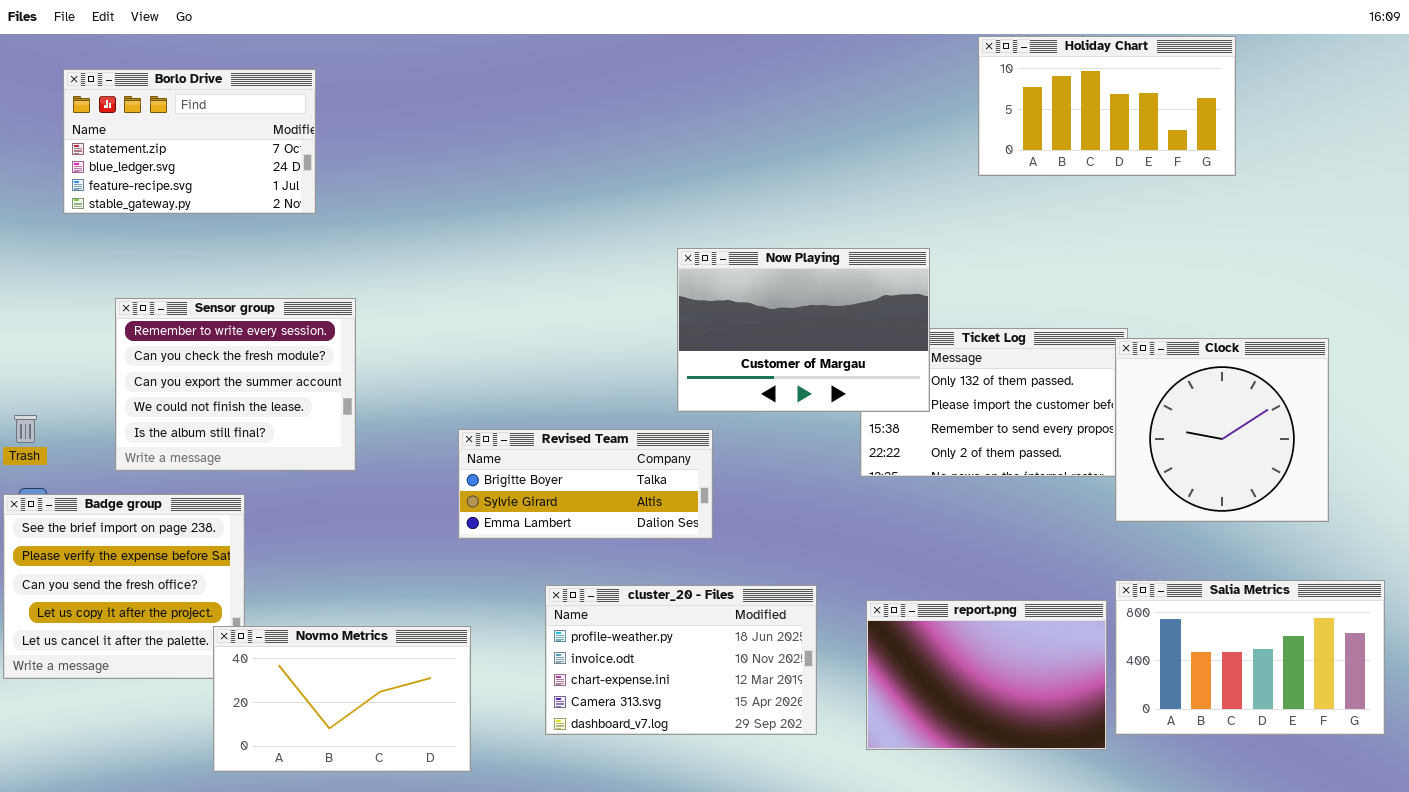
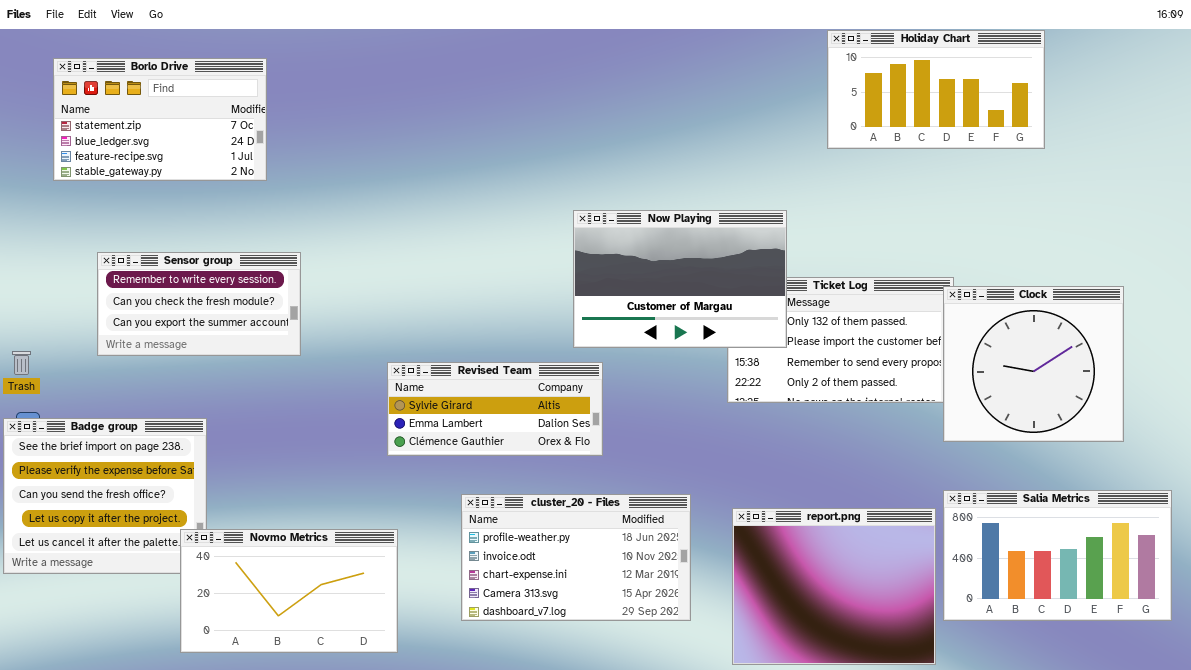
Sensor group: [115,298,356,471] -> [97,252,301,356], resized
Revised Team: [458,429,713,539] -> [387,362,603,456], scrolled down 1 row
report.png: [866,600,1107,750] -> [732,508,936,665], resized

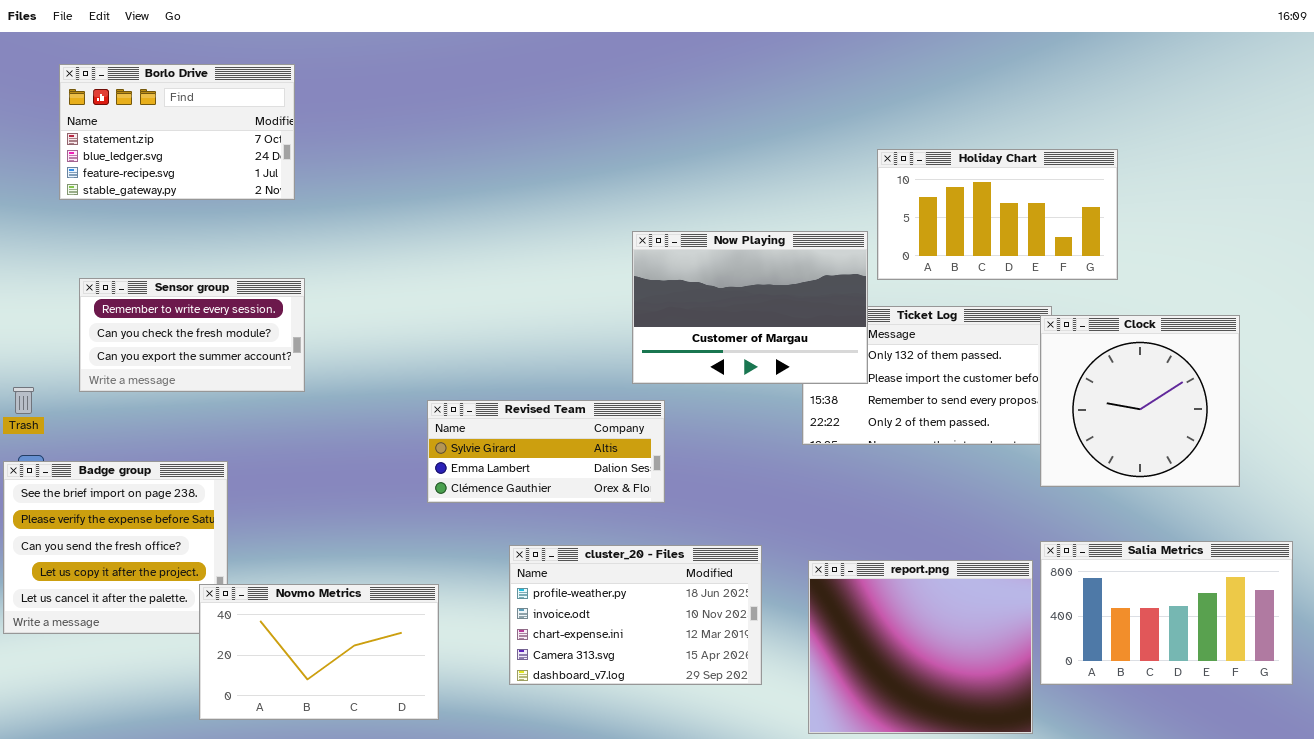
Holiday Chart: [827,30,1045,149] -> [877,149,1118,280], moved
Sensor group: [97,252,301,356] -> [79,278,305,392], moved

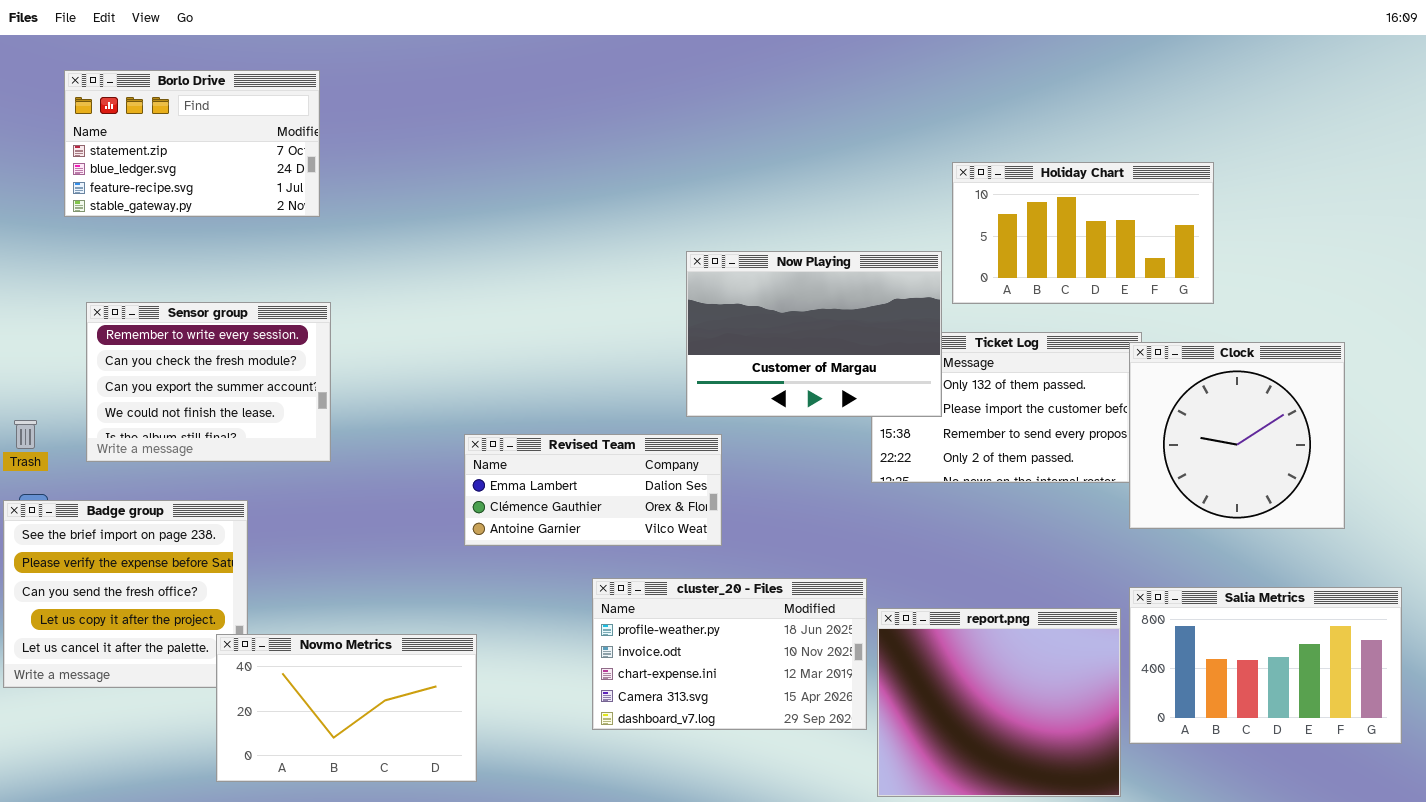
Sensor group: [79,278,305,392] -> [86,302,331,462], resized
Revised Team: [427,400,665,503] -> [464,434,722,546], scrolled down 1 row
cluster_20 - Files: [509,545,762,685] -> [592,578,867,730], moved

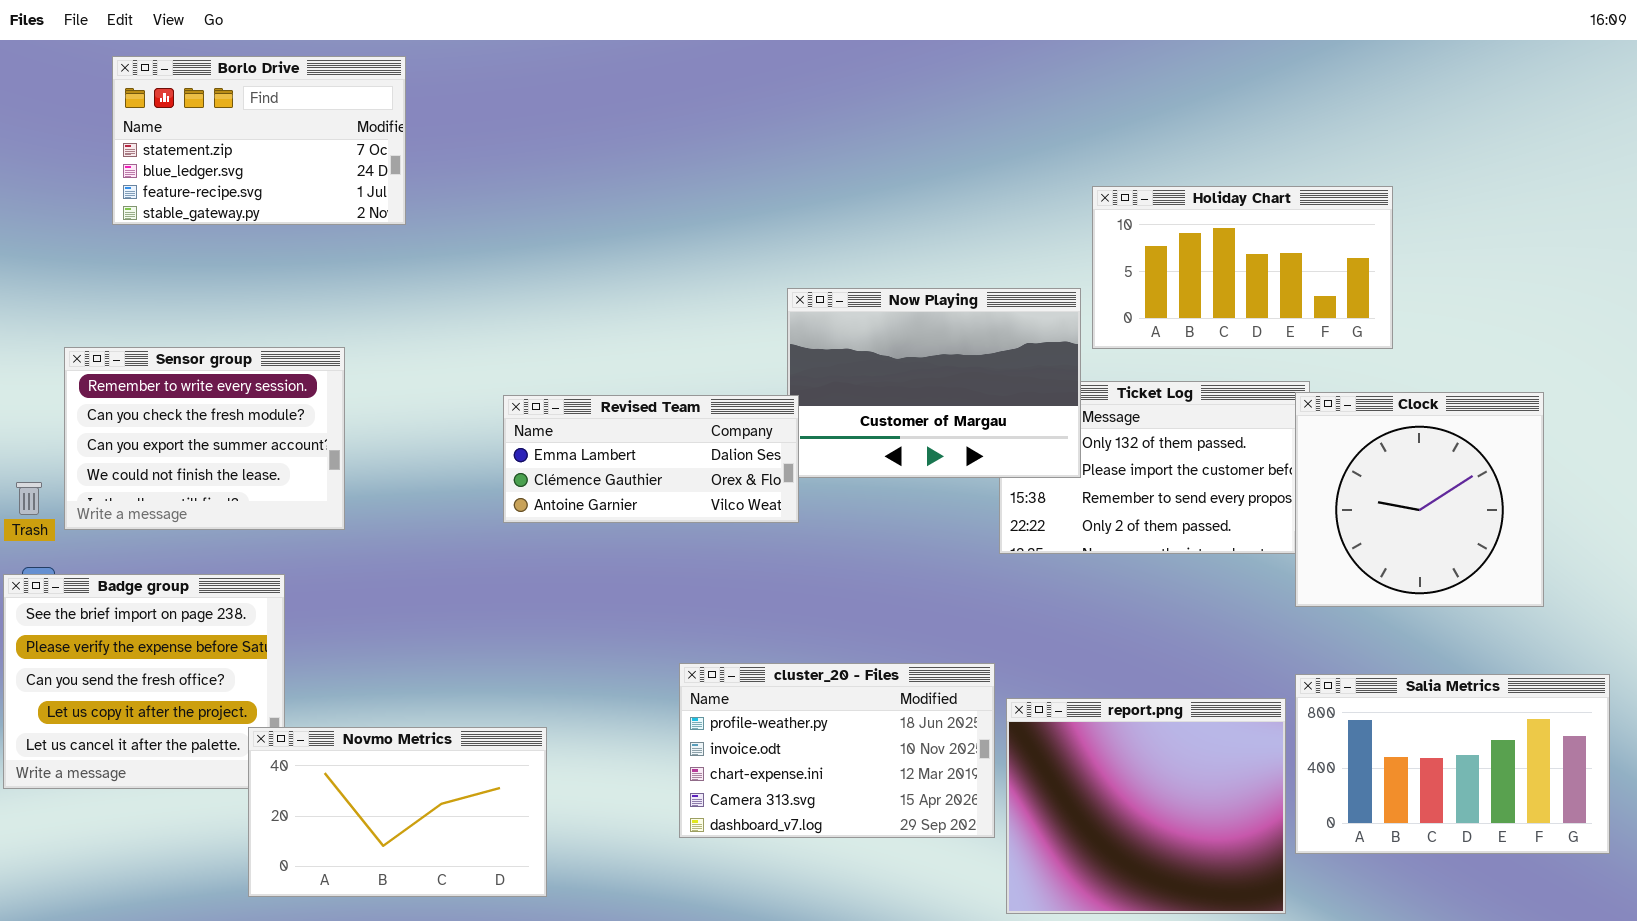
Borlo Drive: [64,70,320,217] -> [112,56,406,225], moved
Sensor group: [86,302,331,462] -> [64,347,345,530], moved
Revised Team: [464,434,722,546] -> [503,395,799,523], moved

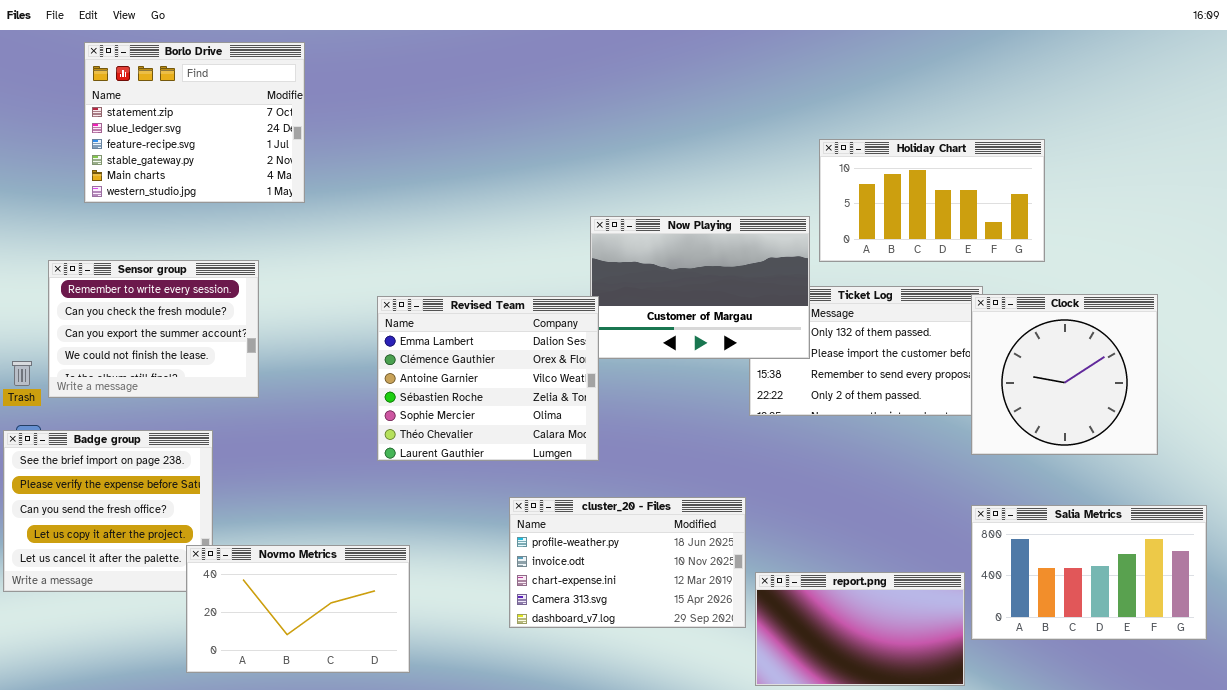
Borlo Drive: [112,56,406,225] -> [84,42,305,203], resized
Revised Team: [503,395,799,523] -> [377,296,599,461], resized
report.png: [1006,698,1286,914] -> [755,572,965,686], resized

